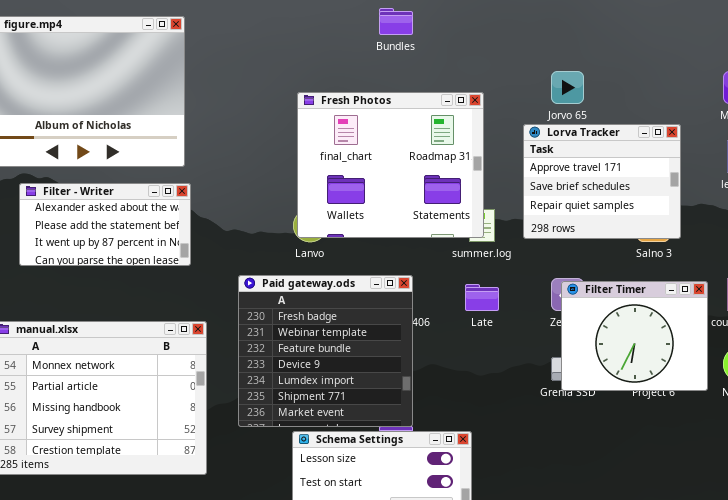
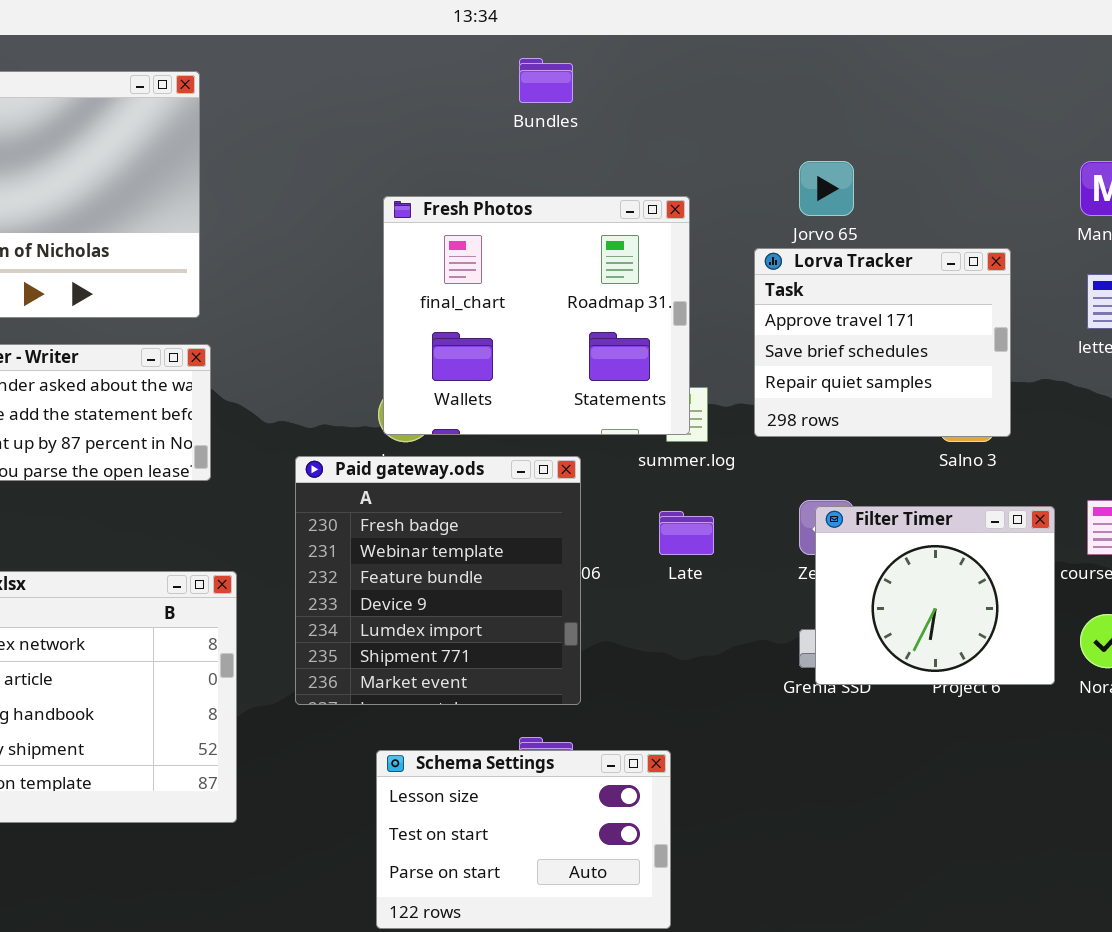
Paid gateway.ods: [238,275,413,427] -> [295,456,581,705], moved

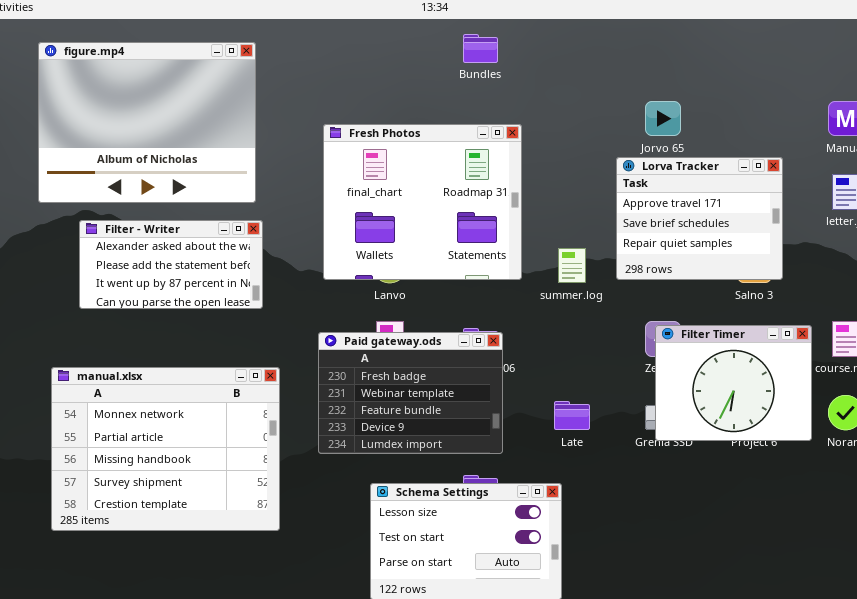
Fresh Photos: [383,196,690,435] -> [323,124,522,280], moved
Paid gateway.ods: [295,456,581,705] -> [318,332,503,454], resized
Late: [659,511,714,555] -> [554,401,590,430], moved

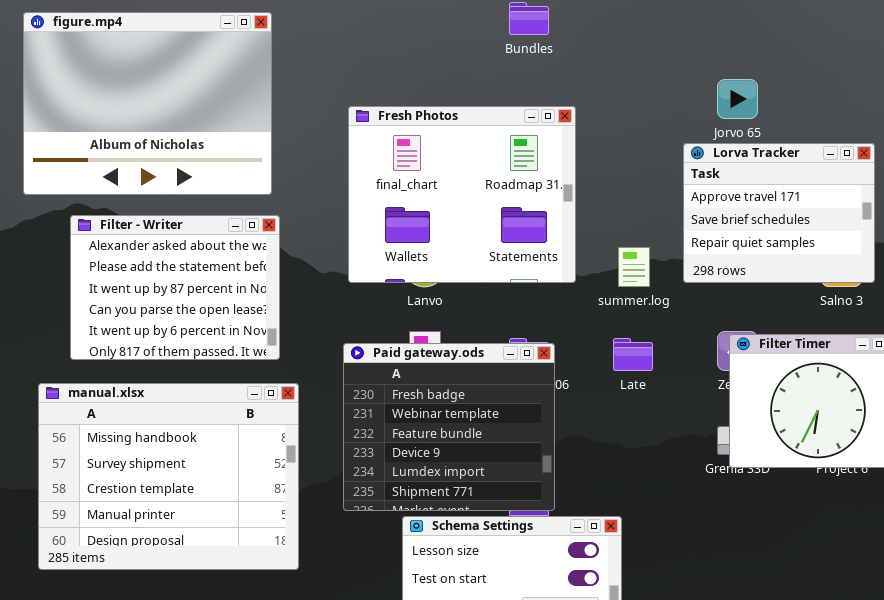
Filter - Writer: [79,220,263,309] -> [70,215,280,360], resized
Paid gateway.ods: [318,332,503,454] -> [343,343,555,511], resized
manual.xlsx: [51,367,280,531] -> [38,383,299,570], scrolled down 2 rows
Late: [554,401,590,430] -> [613,338,653,371], moved

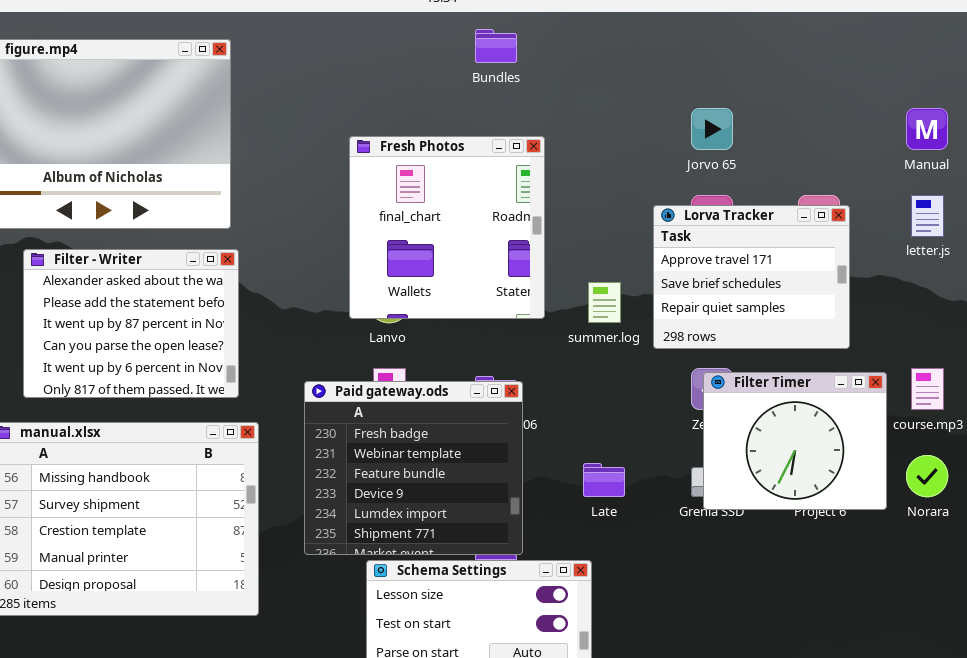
Fresh Photos: [348,106,576,283] -> [349,136,545,319], resized
Lorva Tracker: [683,143,875,283] -> [653,205,850,349], moved
Late: [613,338,653,371] -> [583,463,625,497], moved

